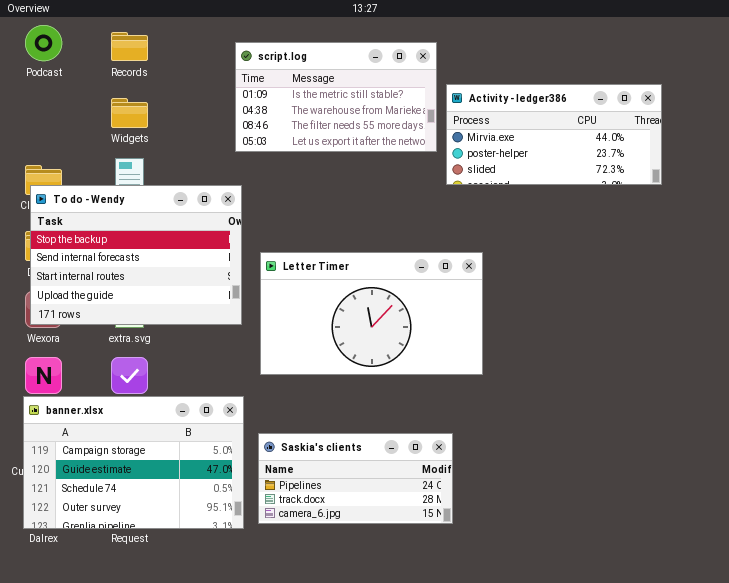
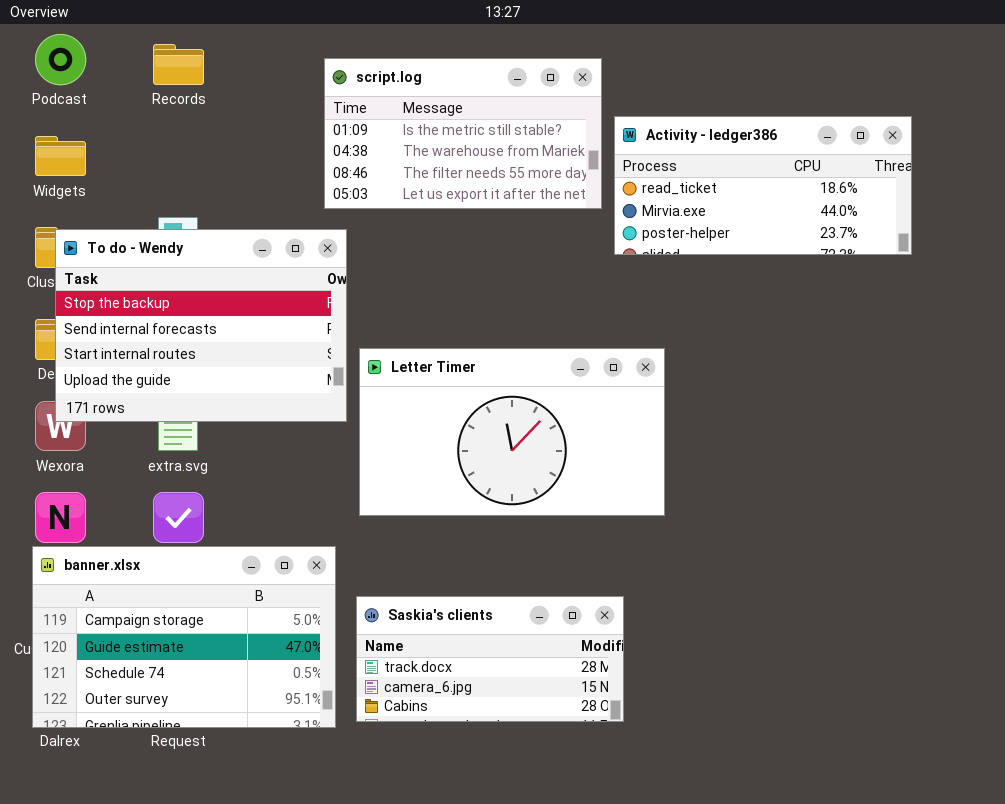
Activity - ledger386: [446,84,662,185] -> [614,116,912,255], scrolled up 1 row
Widgets: [111,98,148,128] -> [35,136,86,176], moved
To do - Wendy: [30,185,242,325] -> [55,229,347,422], moved
Saskia's clients: [258,433,453,524] -> [356,596,624,722], scrolled down 1 row

